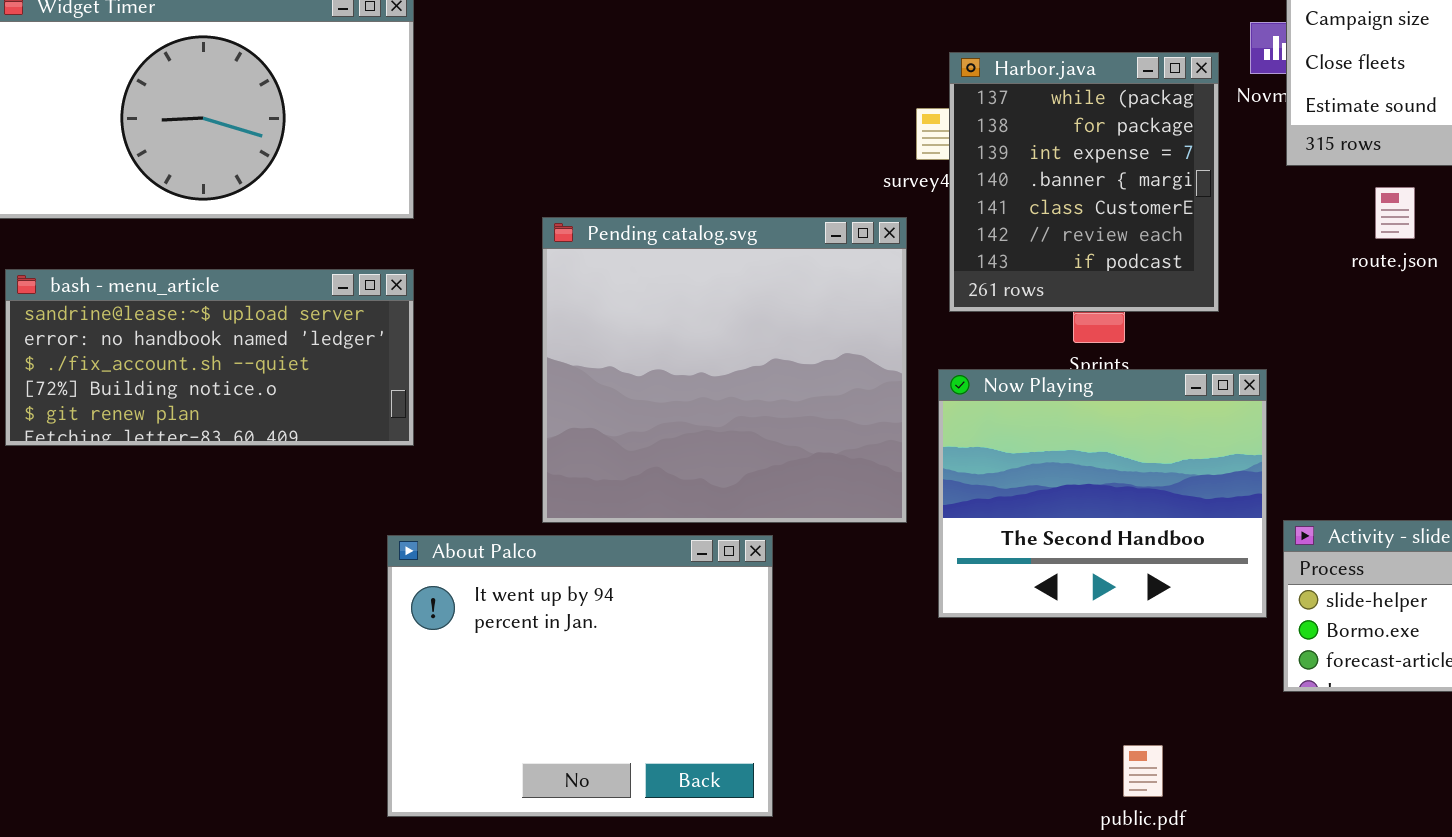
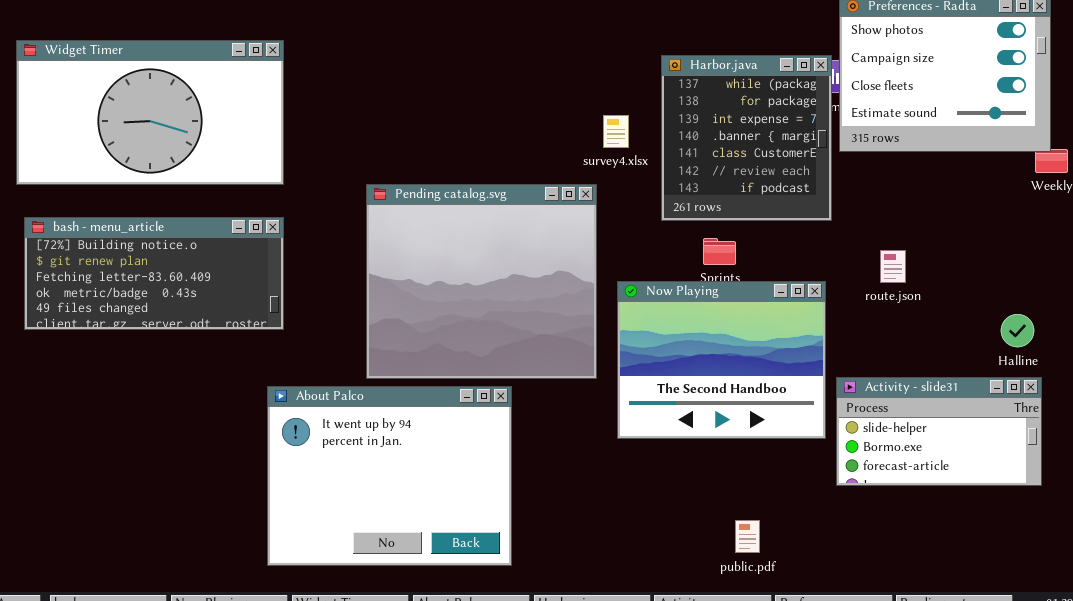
Harbor.java: [949,52,1219,312] -> [661,55,832,221], moved
route.json: [1375,187,1415,239] -> [880,250,906,283], moved
bash - menu_article: [5,269,414,446] -> [24,217,284,330], scrolled down 3 rows

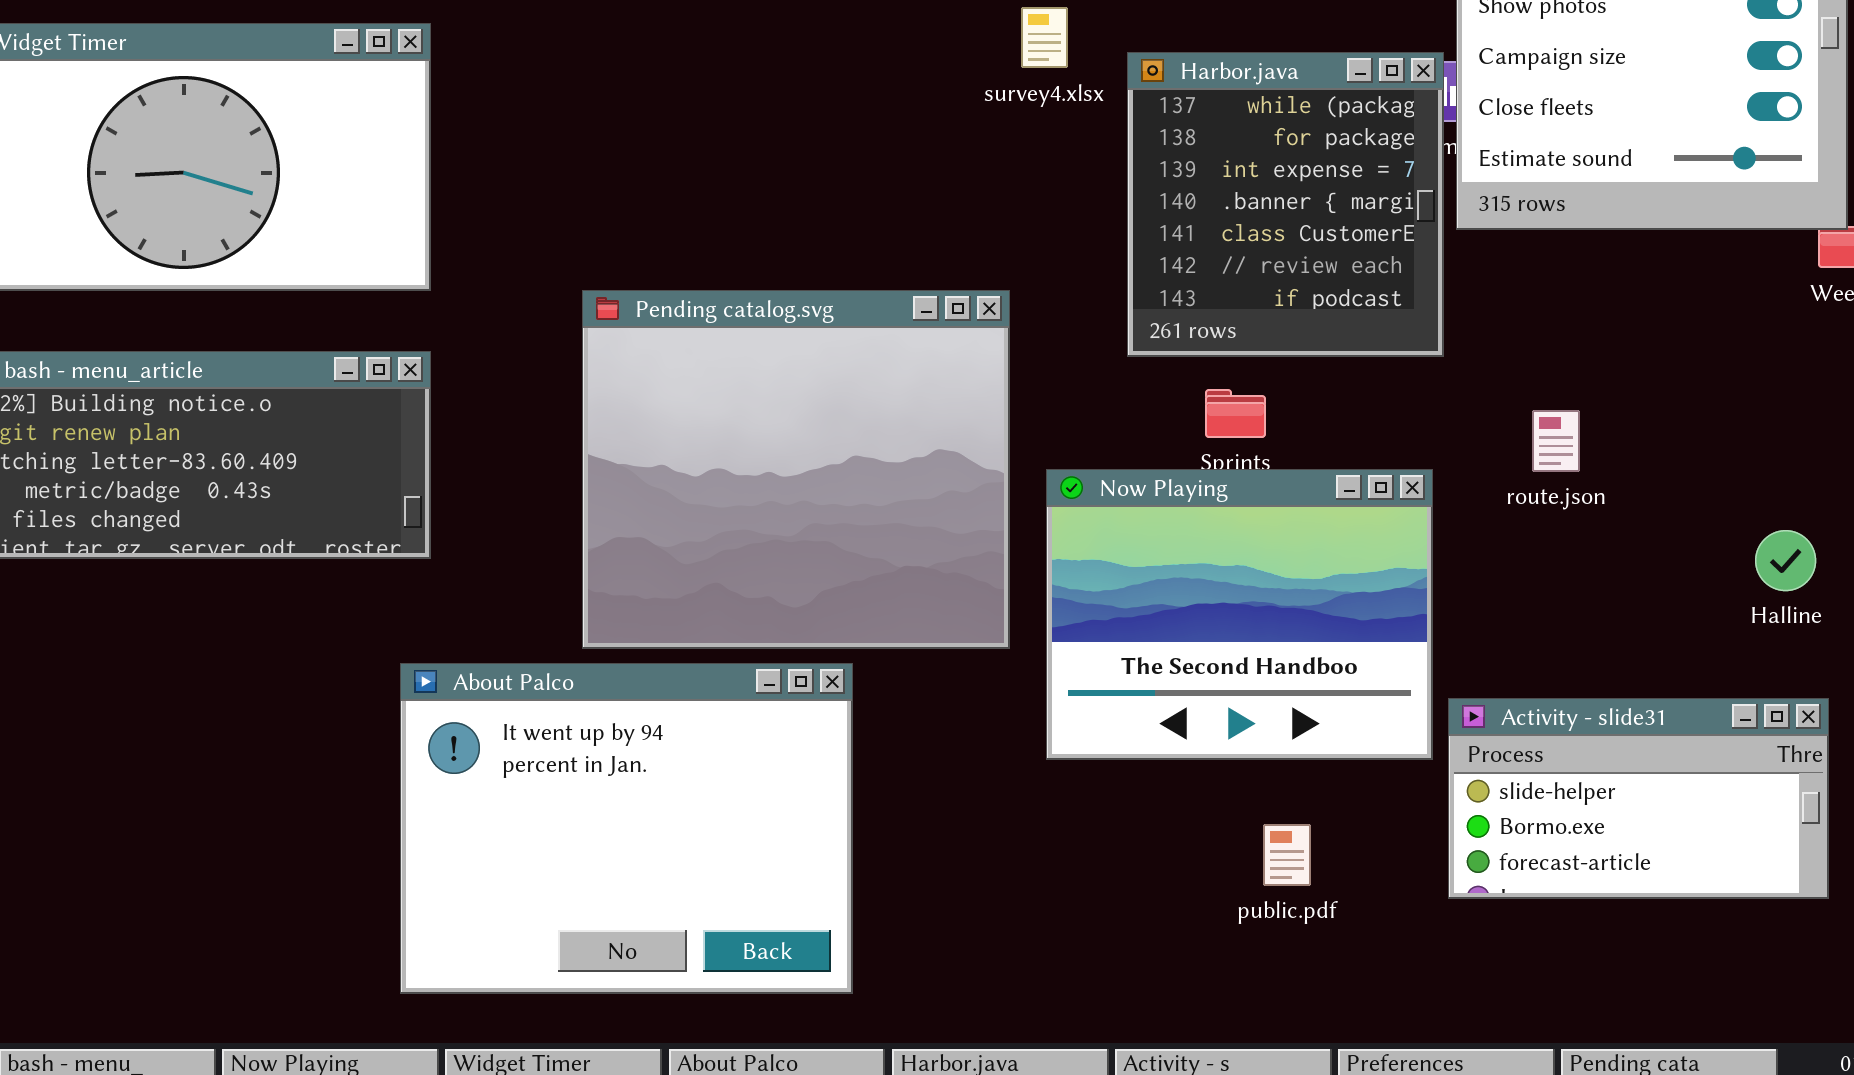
survey4.xlsx: [603,115,629,148] -> [1021,7,1068,68], moved
Activity - slide31: [836,377,1042,486] -> [1448,698,1829,899], moved
public.pdf: [735,520,760,553] -> [1263,824,1311,886], moved

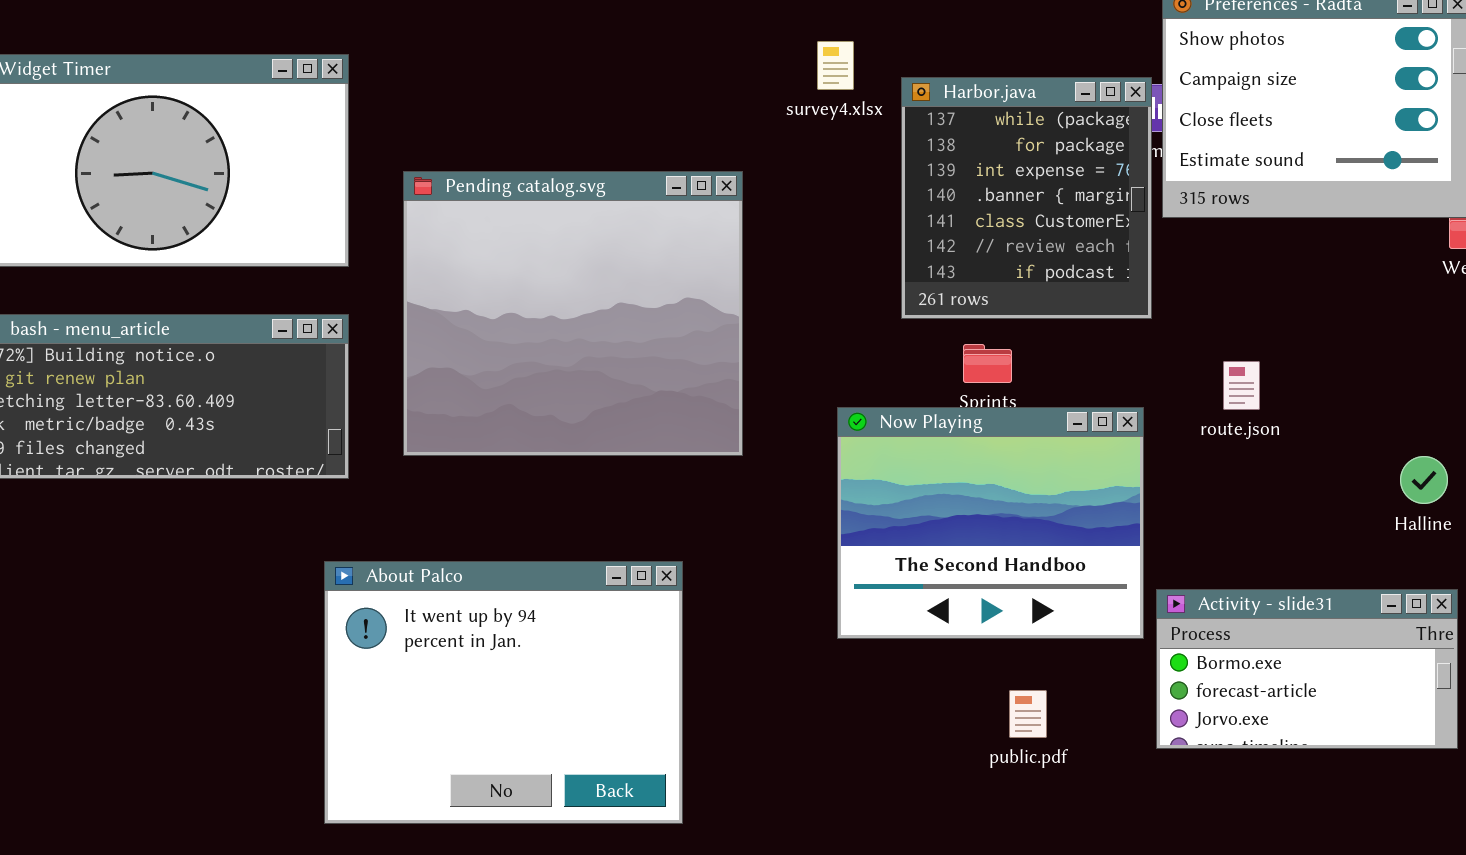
Pending catalog.svg: [582,290,1010,649] -> [403,171,743,456], moved
Activity - slide31: [1448,698,1829,899] -> [1156,589,1458,749], scrolled down 1 row

